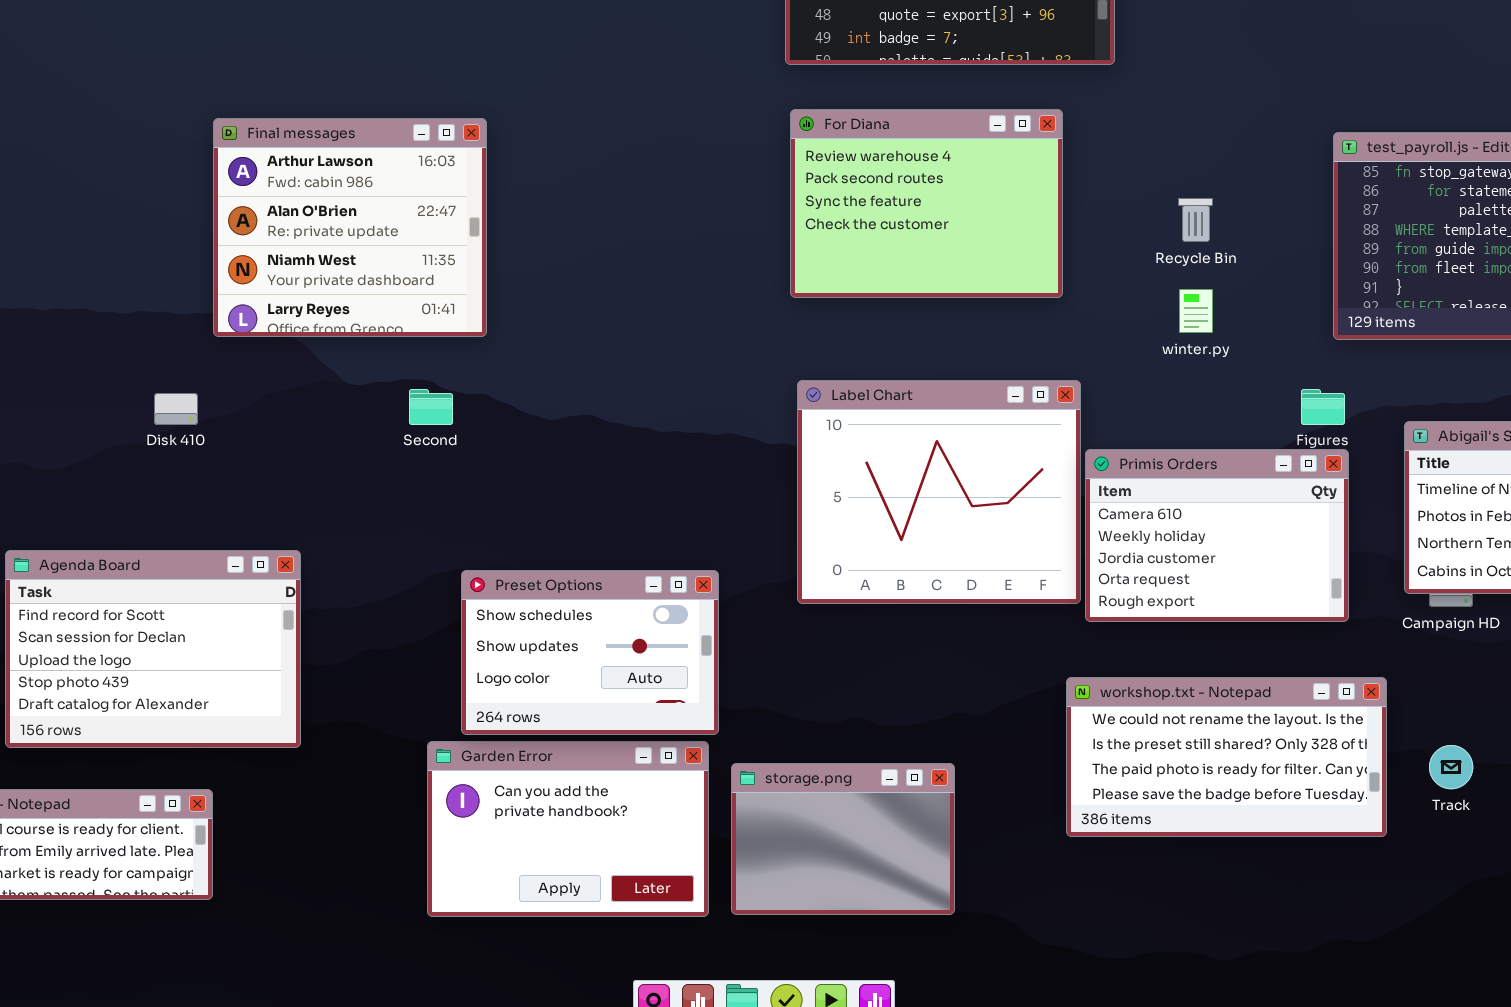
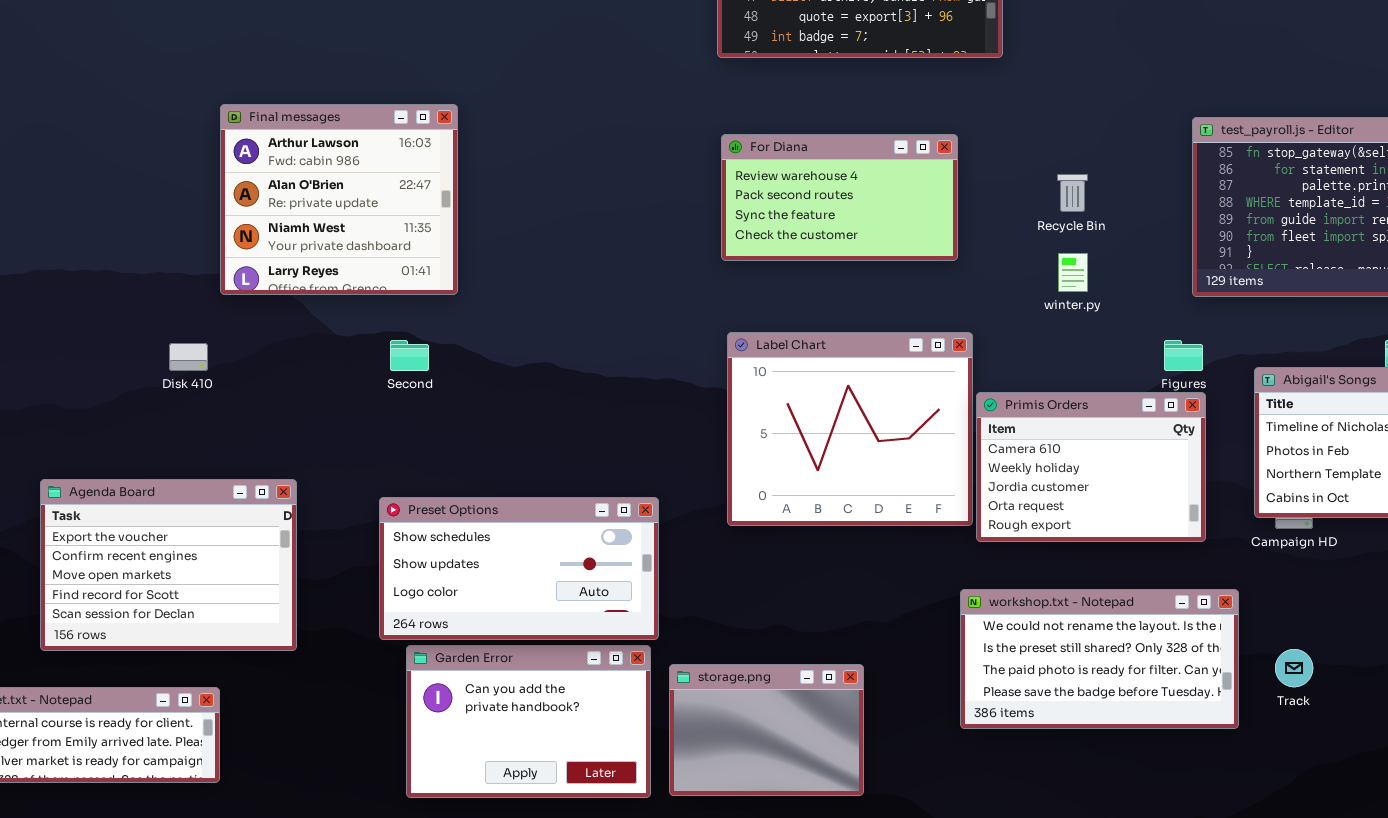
For Diana: [790,109,1063,298] -> [721,134,958,261], resized
Agenda Board: [5,550,301,748] -> [40,479,297,651], scrolled up 3 rows
Preset Options: [461,570,719,735] -> [379,497,659,640], resized

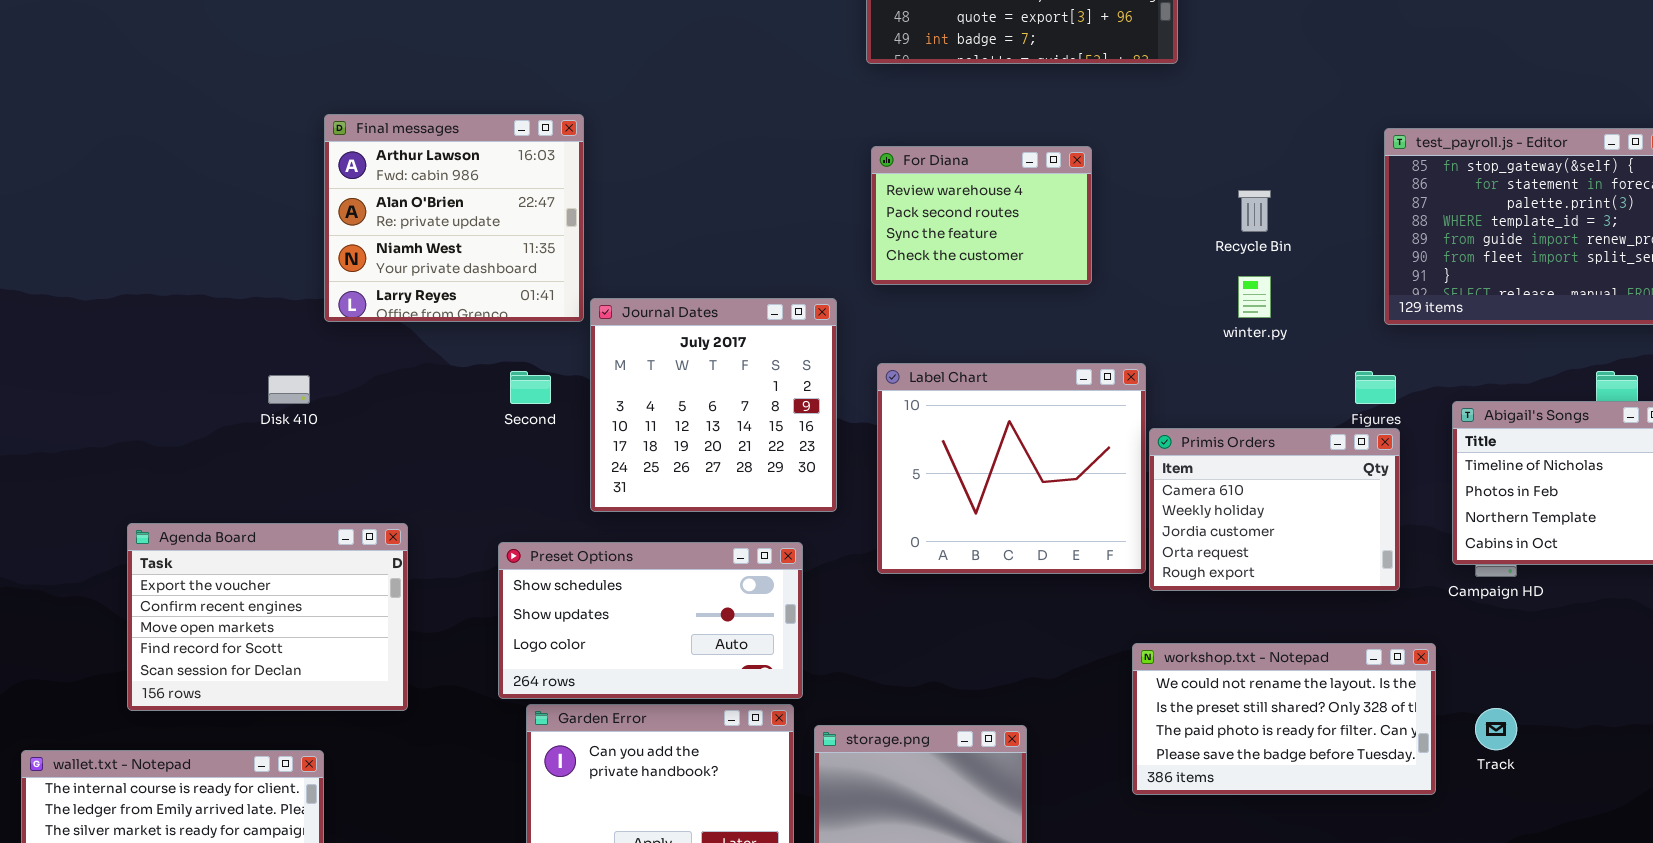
For Diana: [721,134,958,261] -> [871,146,1092,285], resized
Journal Dates: none -> [590,298,837,512], opened

